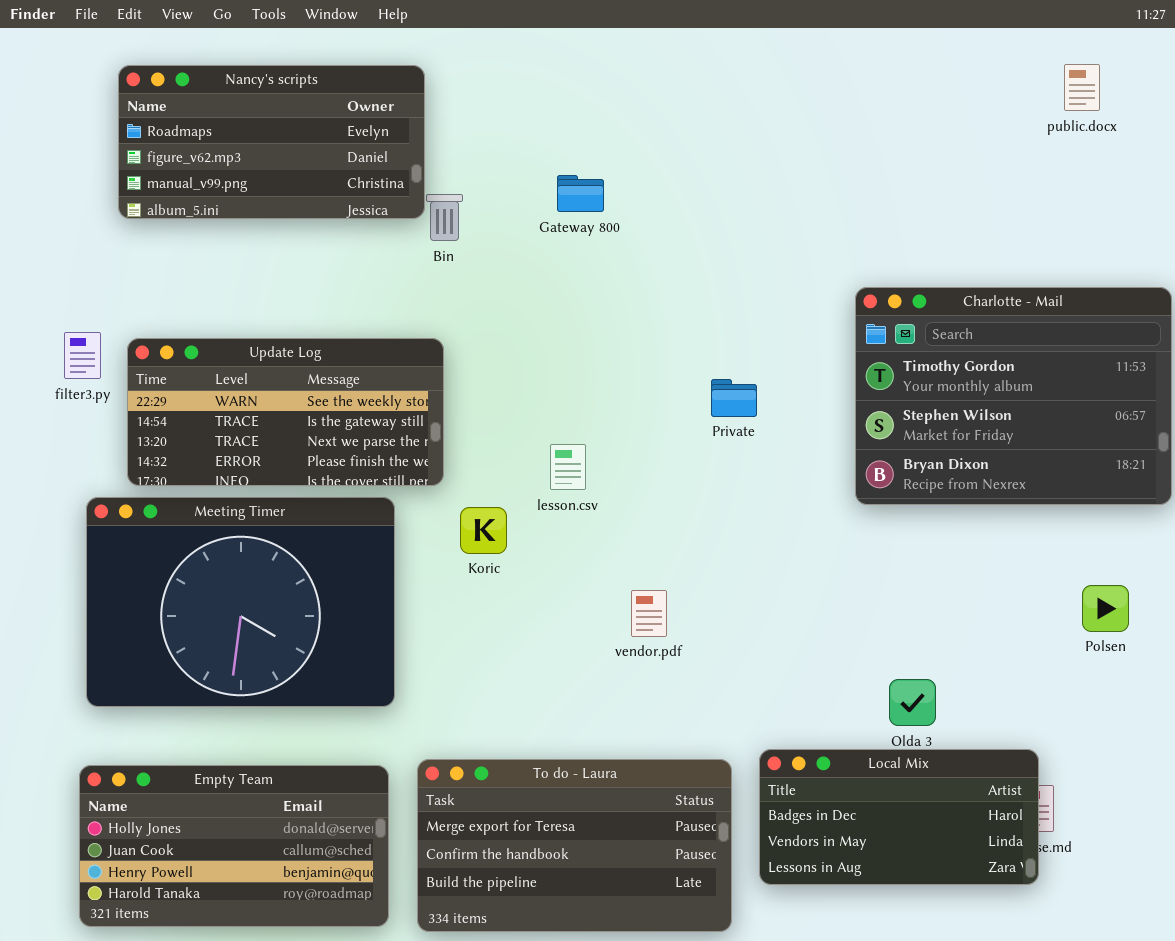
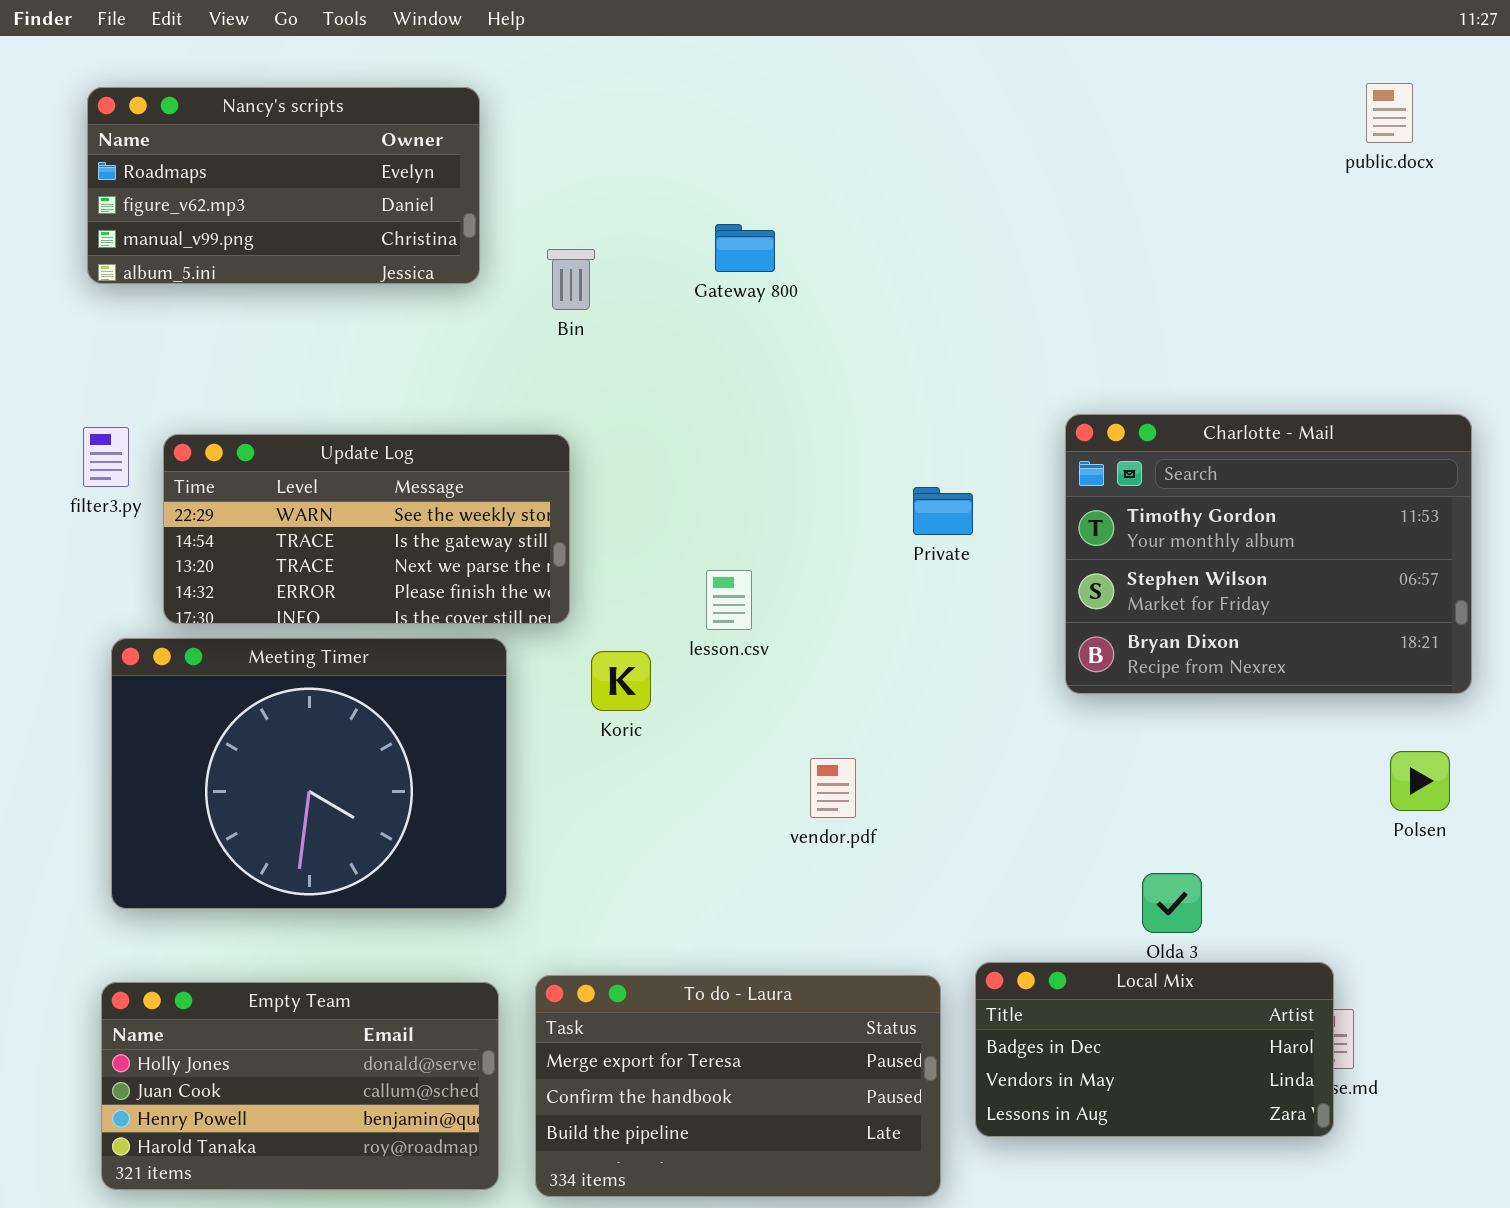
Nancy's scripts: [118,65,425,219] -> [87,87,480,284], moved
Charlotte - Mail: [855,287,1172,505] -> [1065,414,1472,694], moved

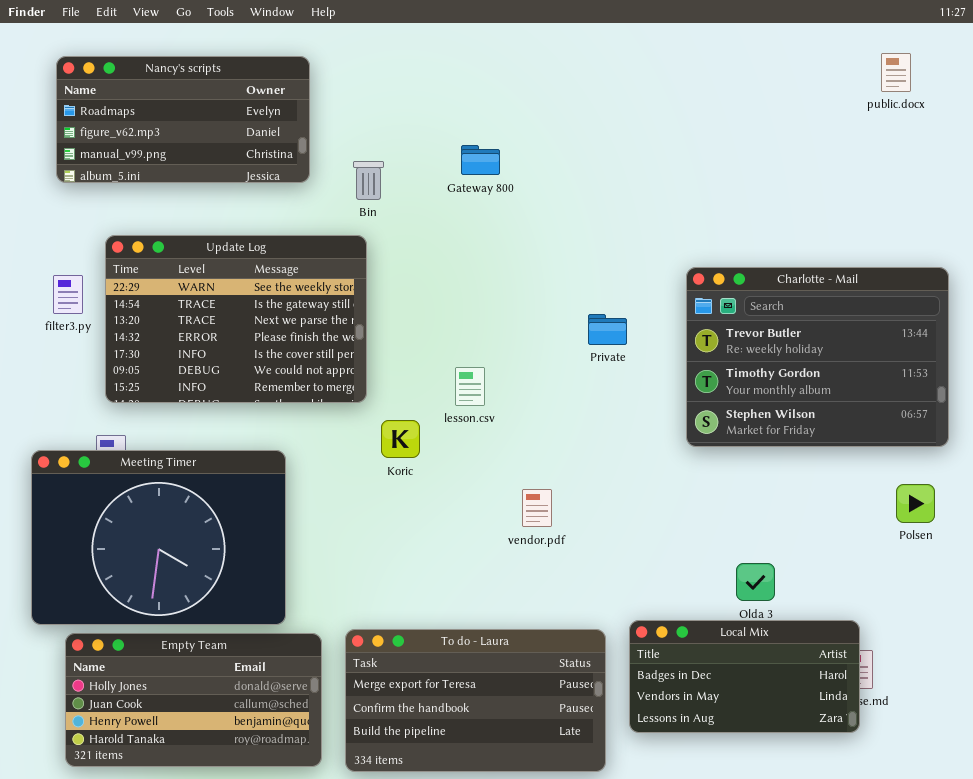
Charlotte - Mail: [1065,414,1472,694] -> [686,267,949,447], scrolled up 1 row
Update Log: [163,434,570,624] -> [105,235,367,403], resized
Meeting Timer: [111,638,507,909] -> [31,450,286,625], moved

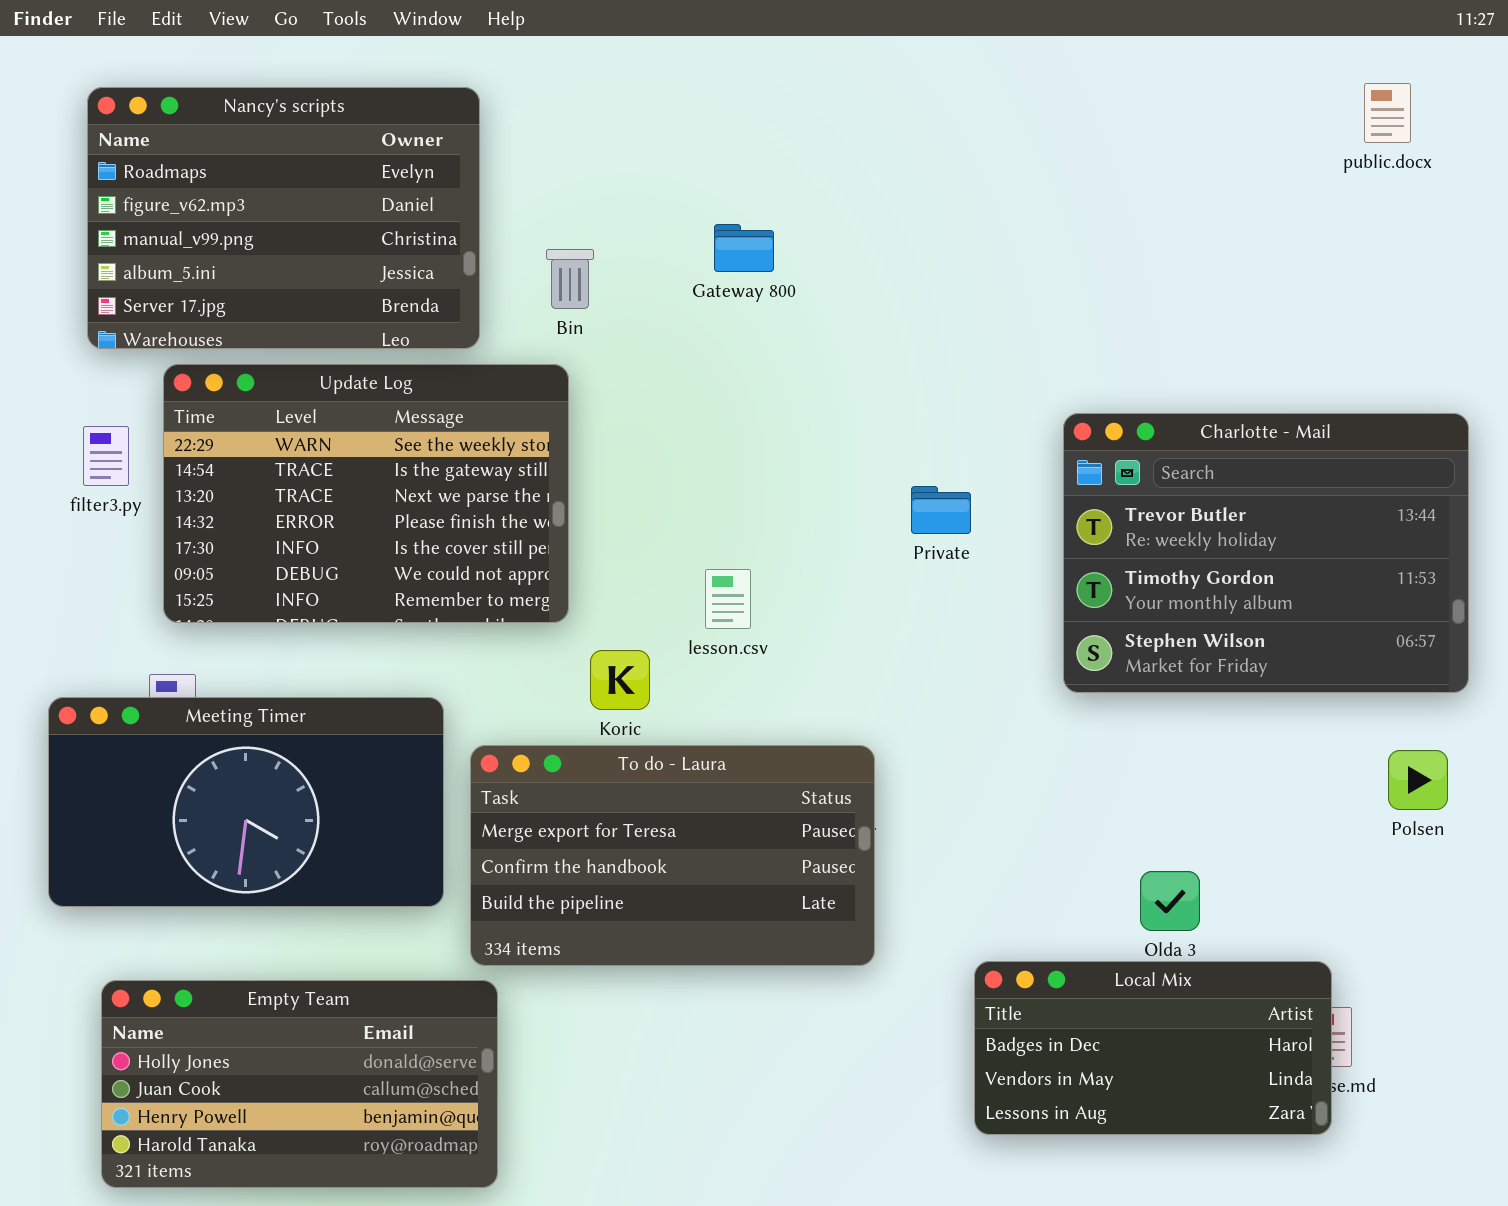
Nancy's scripts: [56,56,310,183] -> [87,87,480,349], resized
Meeting Timer: [31,450,286,625] -> [48,697,444,907], resized
To do - Laura: [345,629,606,772] -> [470,745,875,966], moved

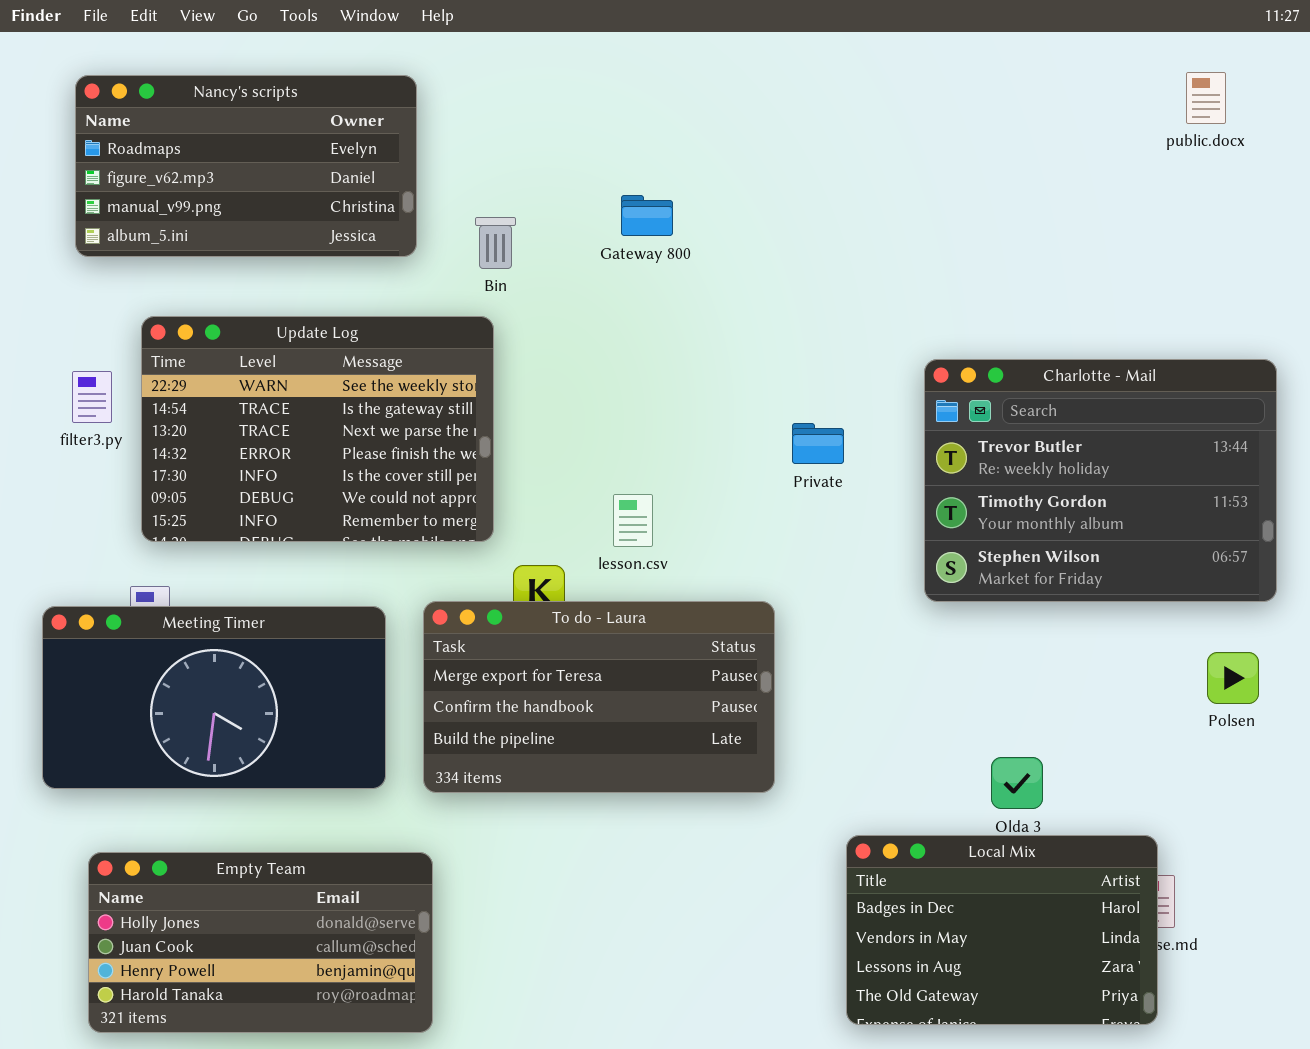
Nancy's scripts: [87,87,480,349] -> [75,75,417,257], resized
To do - Laura: [470,745,875,966] -> [423,601,775,793], moved
Local Mix: [974,961,1332,1135] -> [846,835,1158,1025], resized

